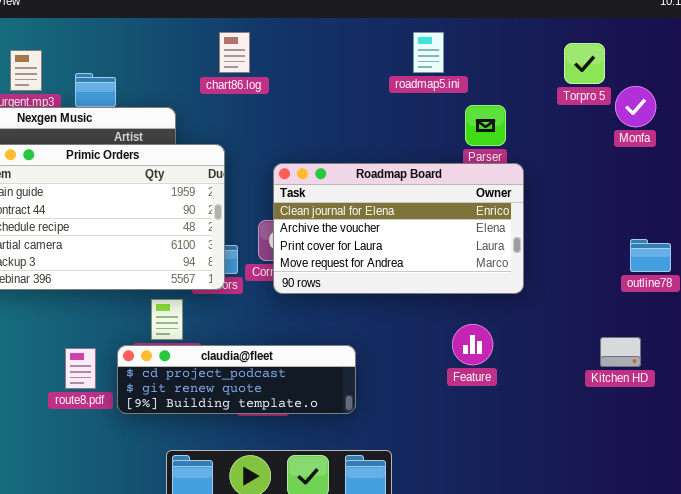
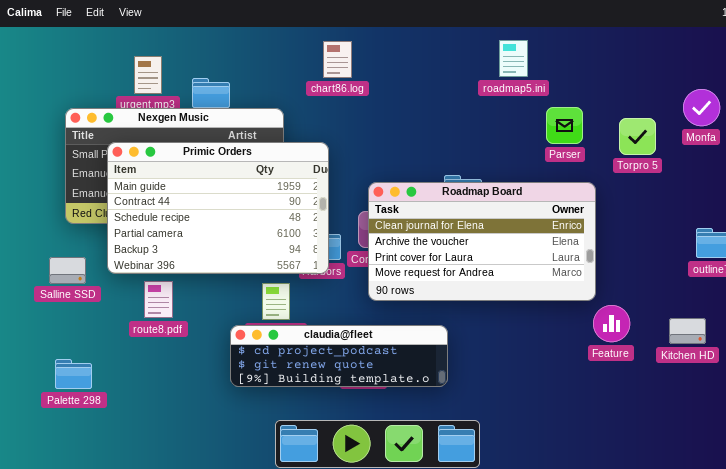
Torpro 5: [564,43,605,84] -> [619,118,656,155], moved
Roadmap Board: [273,163,524,294] -> [368,182,596,301], moved
Feature: [452,324,493,365] -> [593,305,630,342], moved
route8.pdf: [65,348,96,389] -> [144,281,173,318], moved

